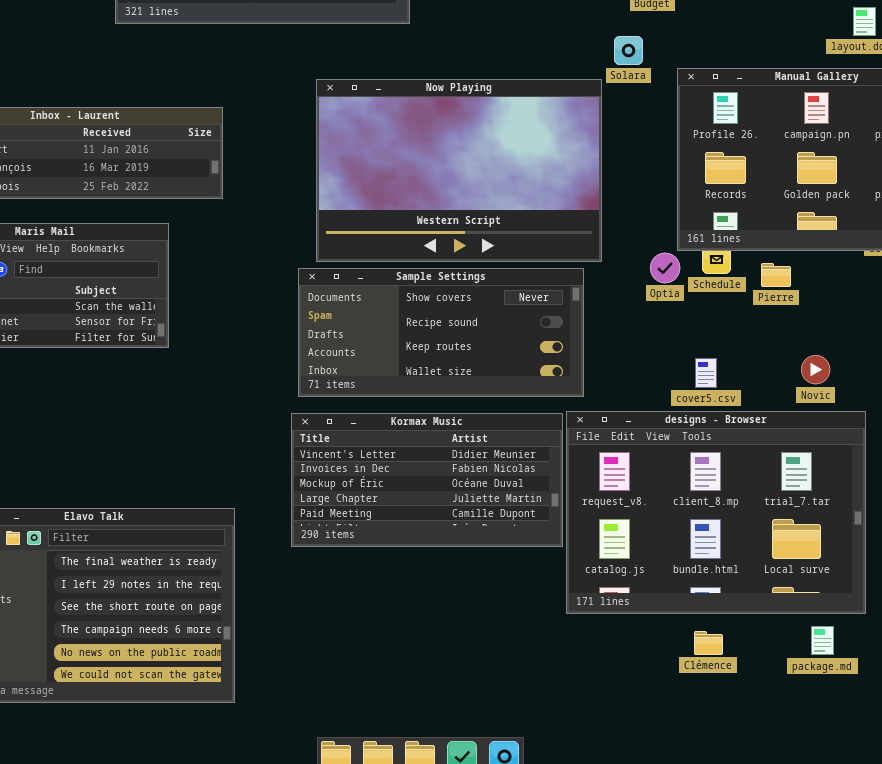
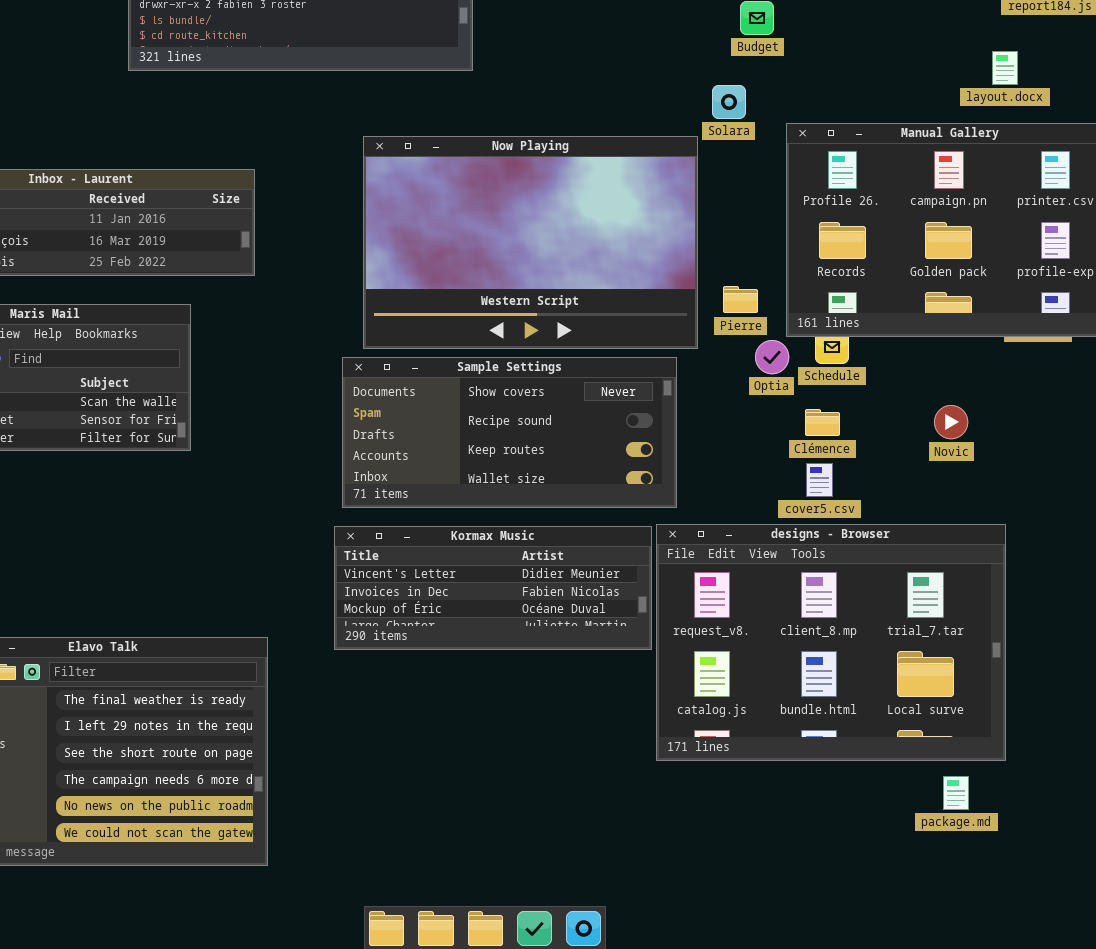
Pierre: [761,263,791,287] -> [723,286,758,313], moved
Novic: [801,355,830,384] -> [934,405,968,439], moved
Kormax Music: [291,413,563,547] -> [334,526,652,650], resized
Clémence: [694,631,723,655] -> [805,409,840,436], moved

